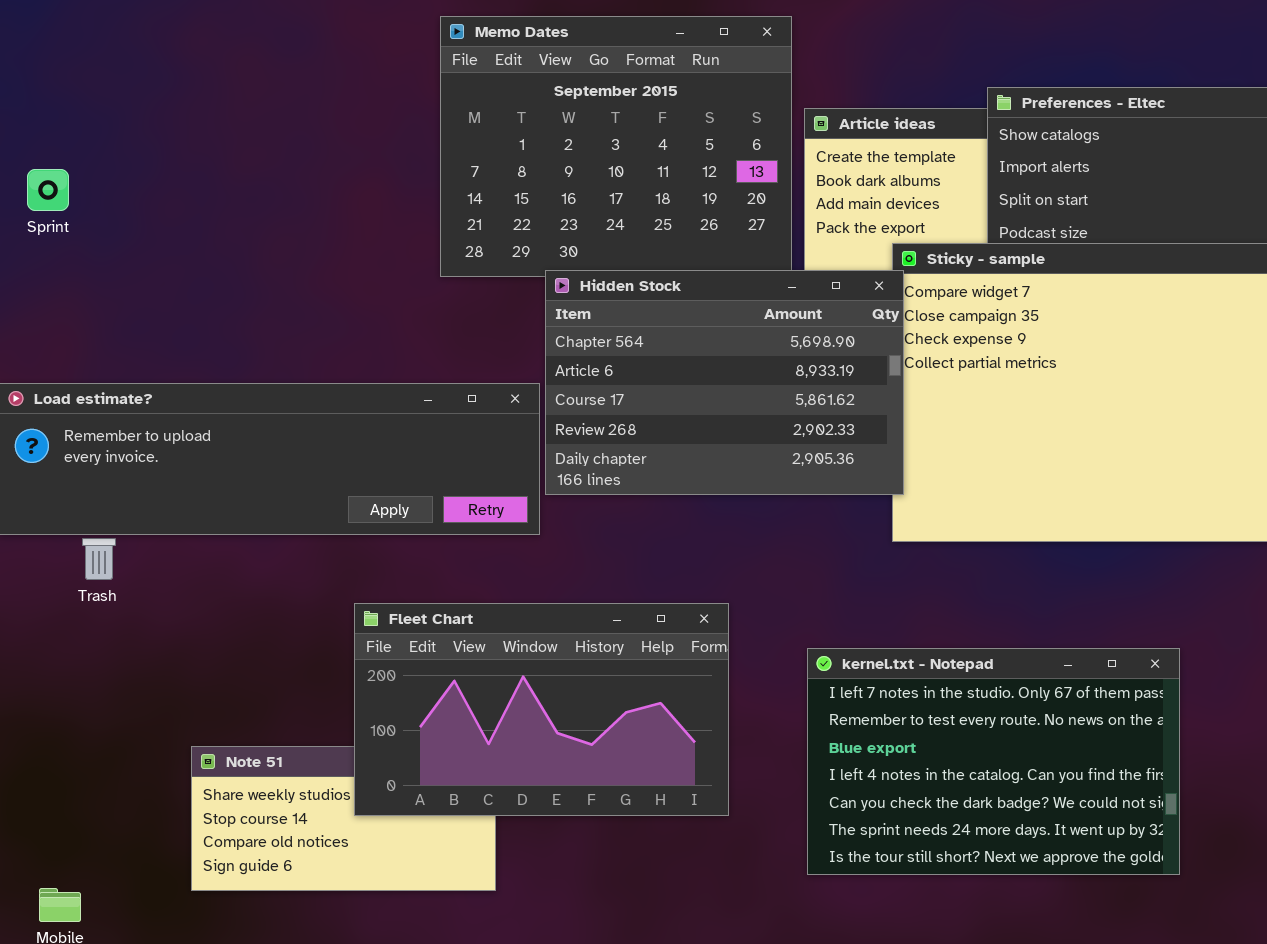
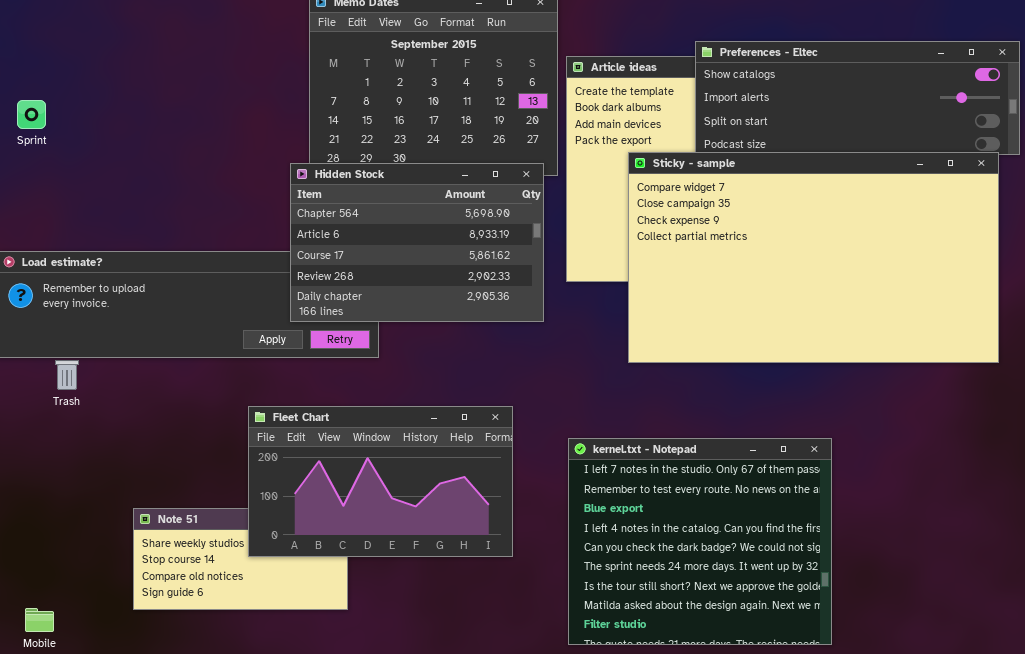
Hidden Stock: [545,270,904,495] -> [290,163,544,322], moved
kernel.txt - Notepad: [807,648,1180,875] -> [568,438,832,645], resized

